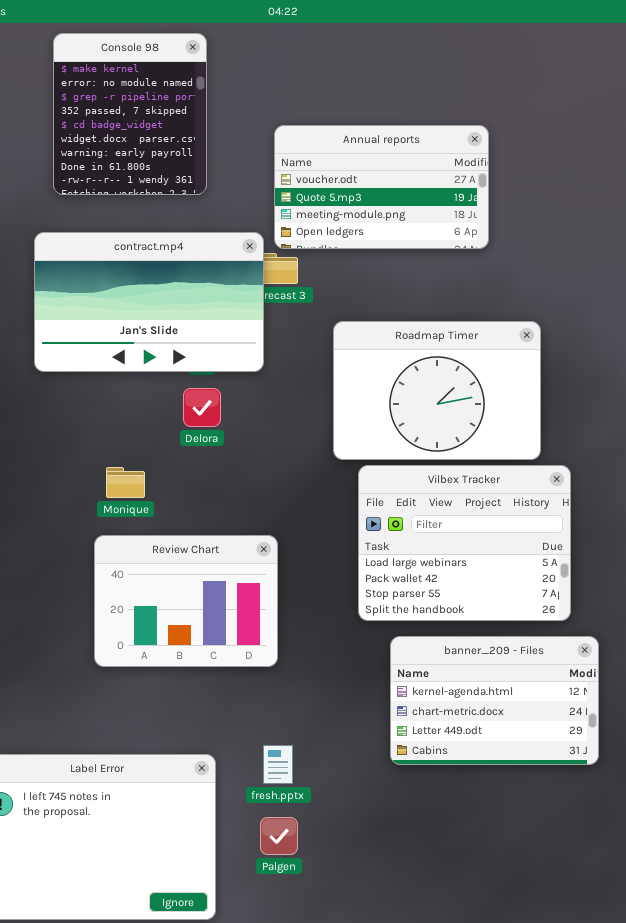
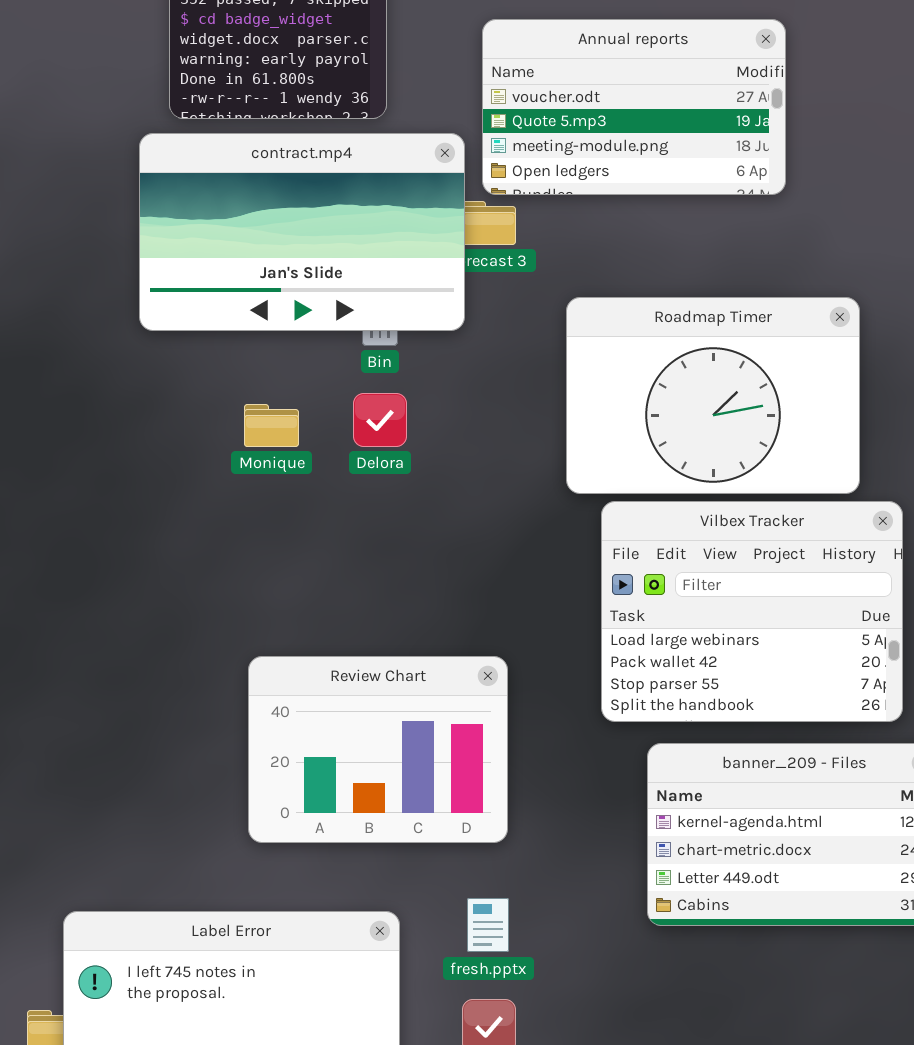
contract.mp4: [34,232,264,372] -> [139,133,465,331], moved
Monique: [106,467,145,498] -> [244,404,299,447], moved
Review Chart: [94,535,278,667] -> [248,656,508,843], moved

